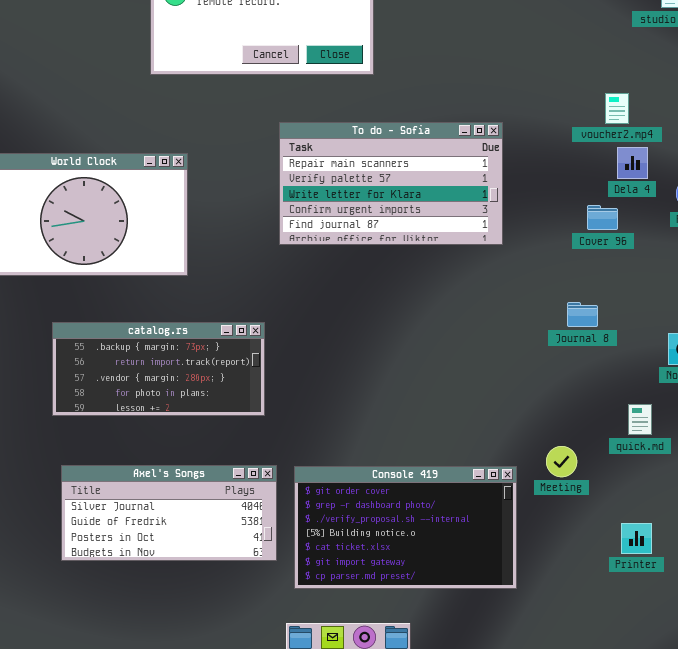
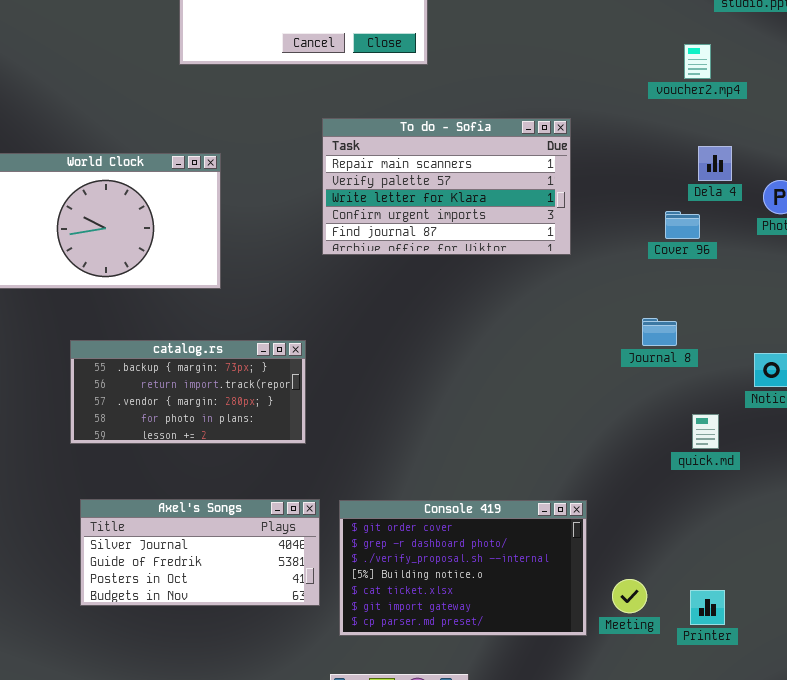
voucher2.mp4: [605,93,629,124] -> [684,44,711,79], moved
quick.md: [628,404,652,435] -> [692,414,719,449], moved
Meeting: [546,446,577,477] -> [612,579,647,613], moved
Printer: [621,523,652,554] -> [690,590,725,625], moved

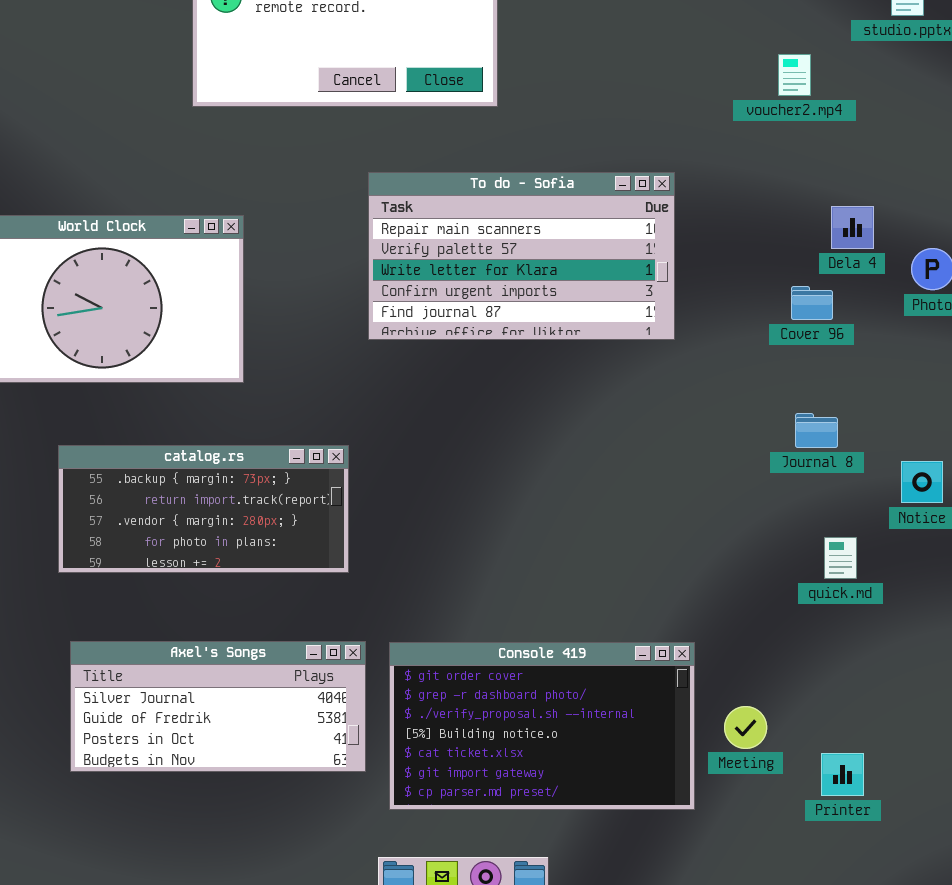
voucher2.mp4: [684,44,711,79] -> [778,54,811,96], moved
Journal 8: [642,318,677,346] -> [795,413,838,448], moved
Meeting: [612,579,647,613] -> [724,706,767,749], moved

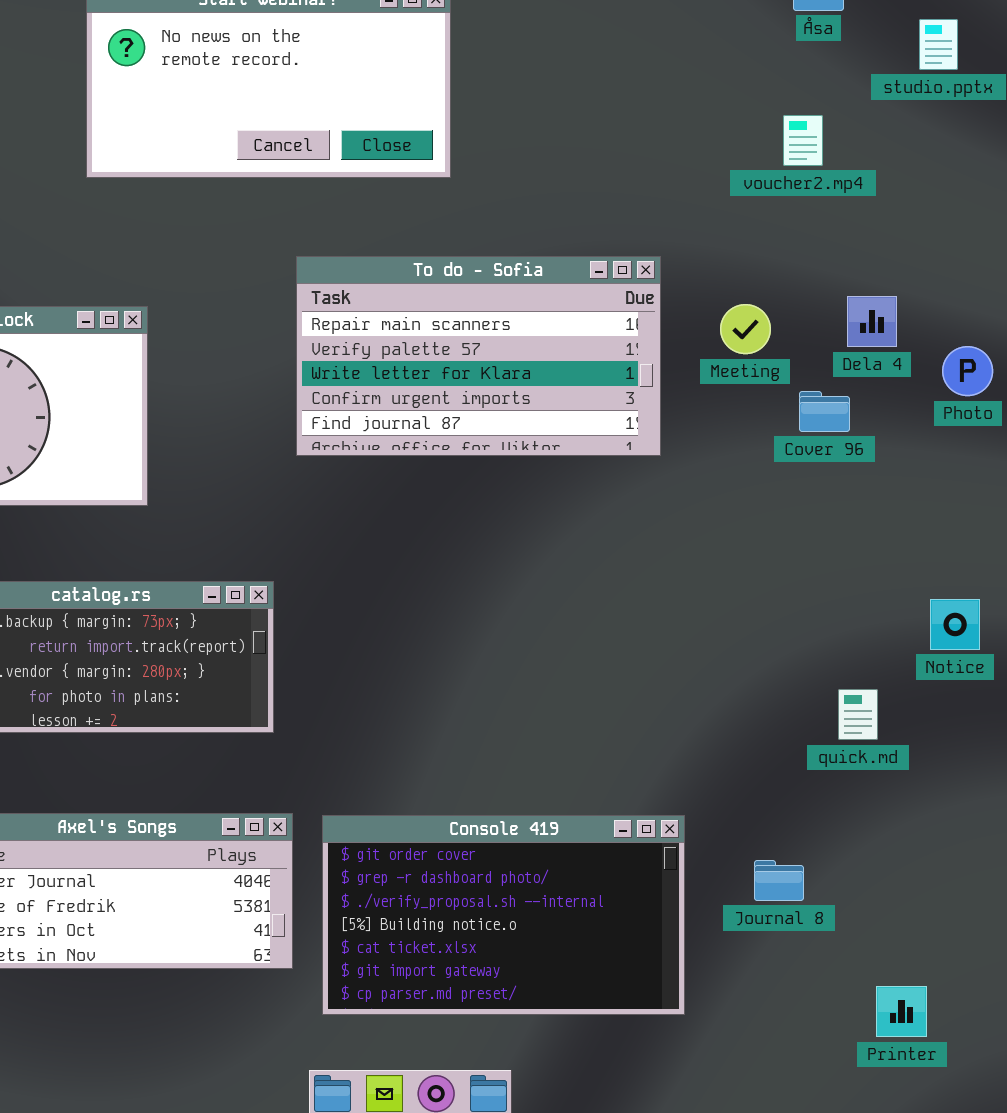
Journal 8: [795,413,838,448] -> [754,860,804,901], moved
Meeting: [724,706,767,749] -> [720,304,771,354], moved
Printer: [821,753,864,796] -> [876,986,927,1037], moved

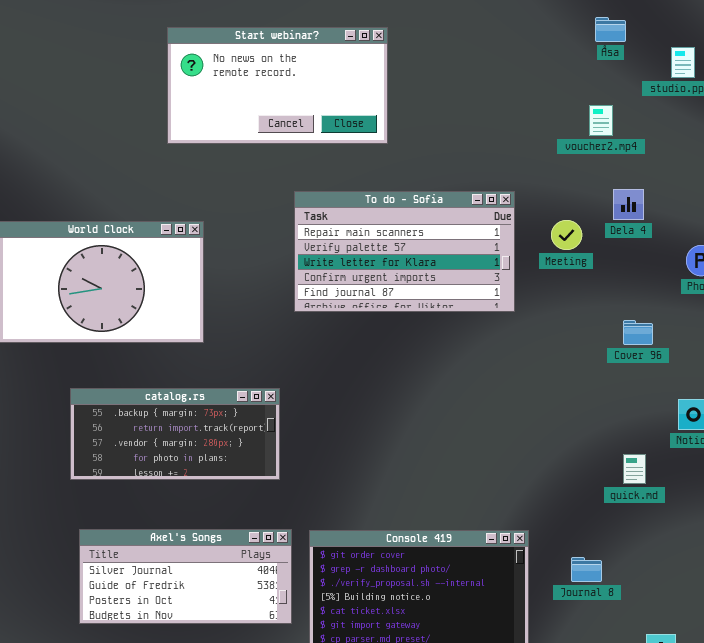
Dela 4: [847,296,897,347] -> [613,189,644,220], moved
Cover 96: [799,391,850,432] -> [623,320,653,345], moved

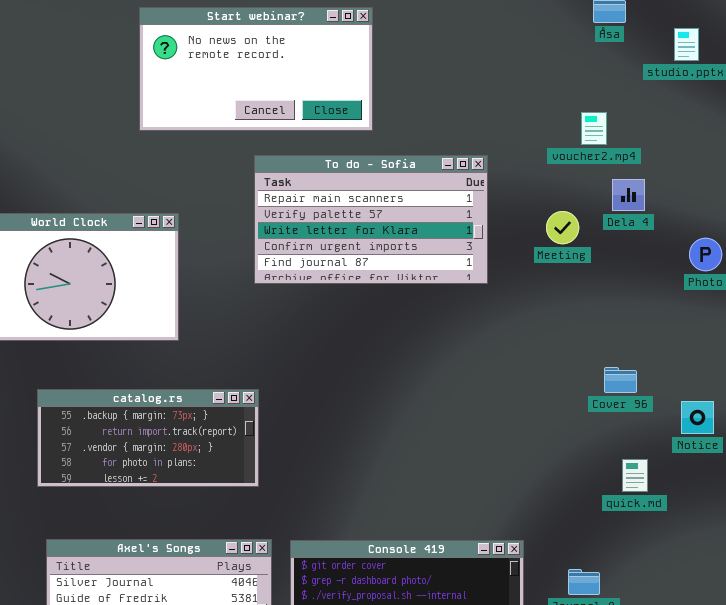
voucher2.mp4: [589,105,613,136] -> [581,112,607,145], moved
To do - Sofia: [294,191,515,312] -> [254,155,488,284], moved
Cover 96: [623,320,653,345] -> [604,367,637,393], moved

